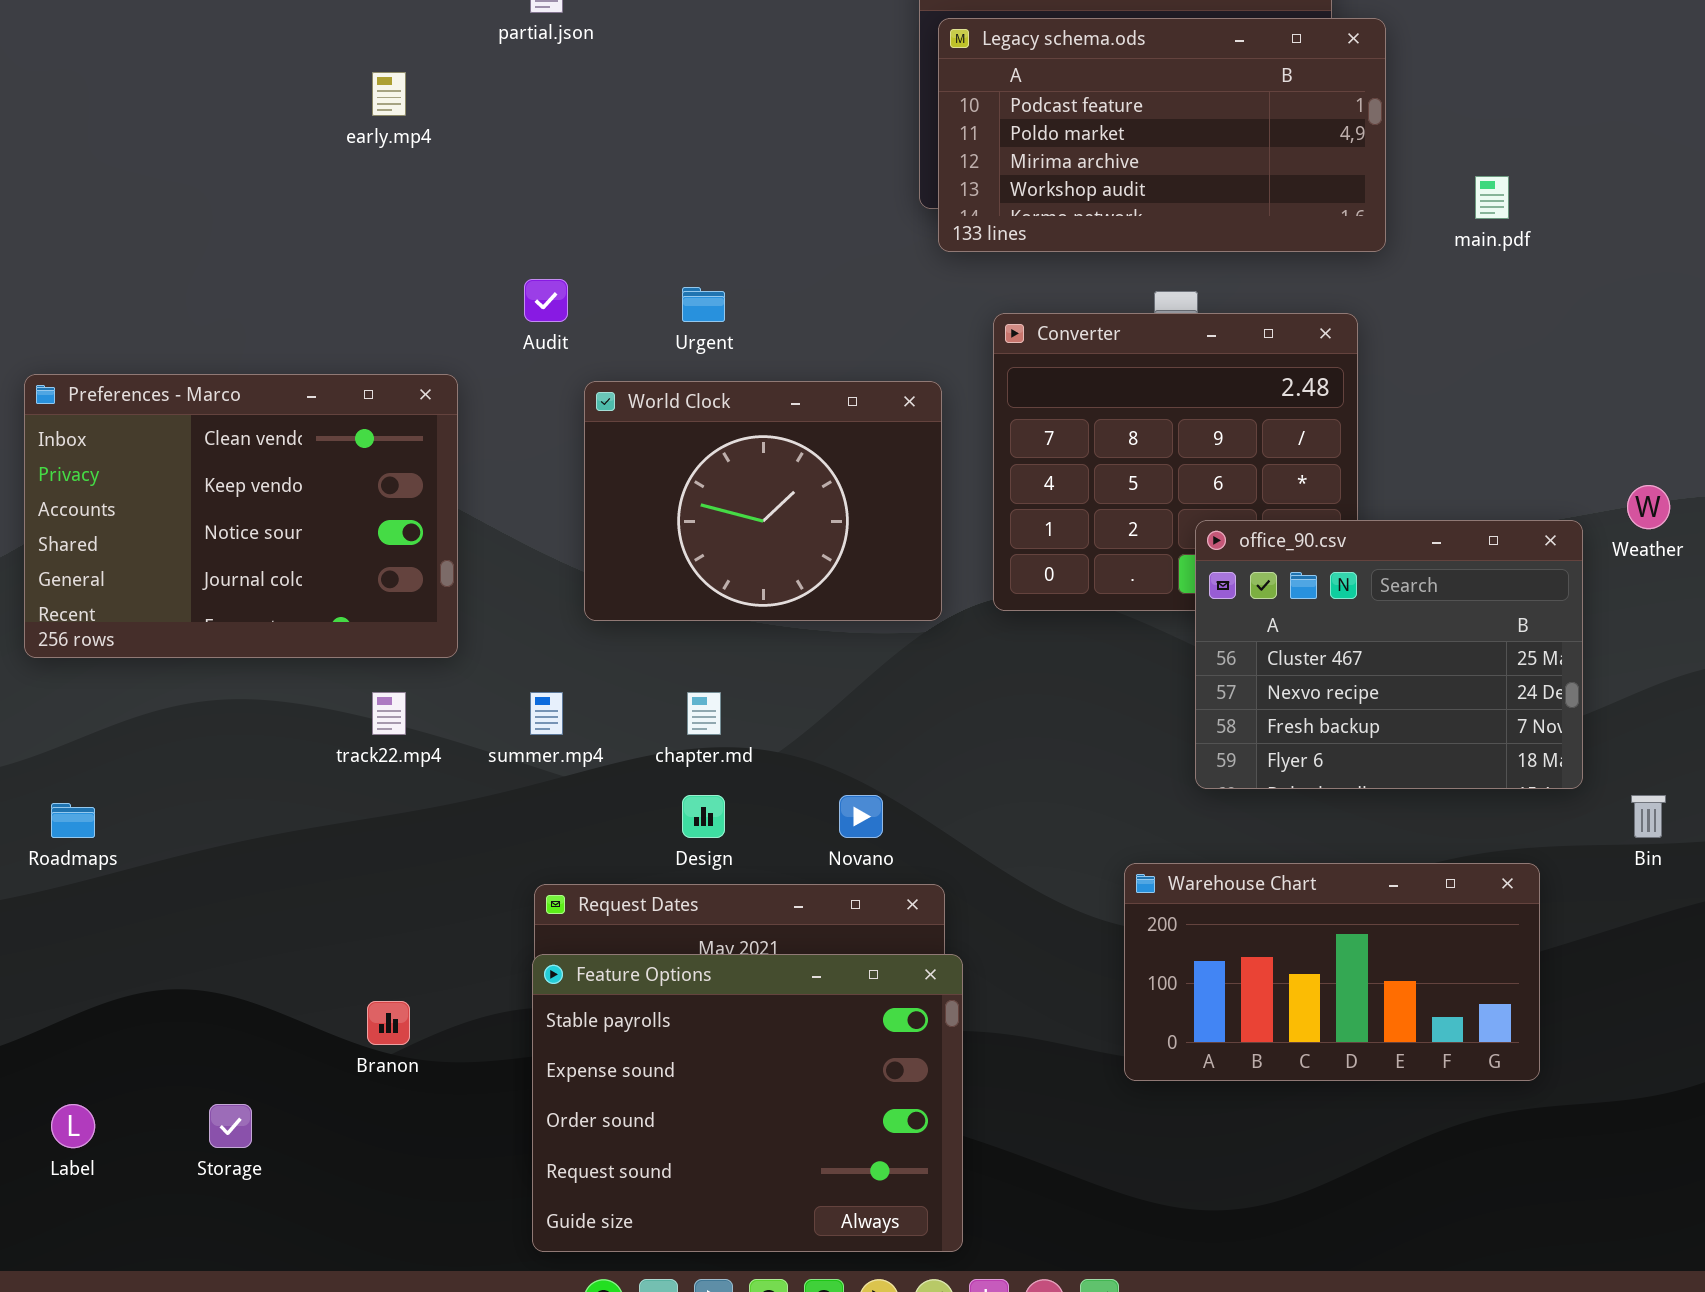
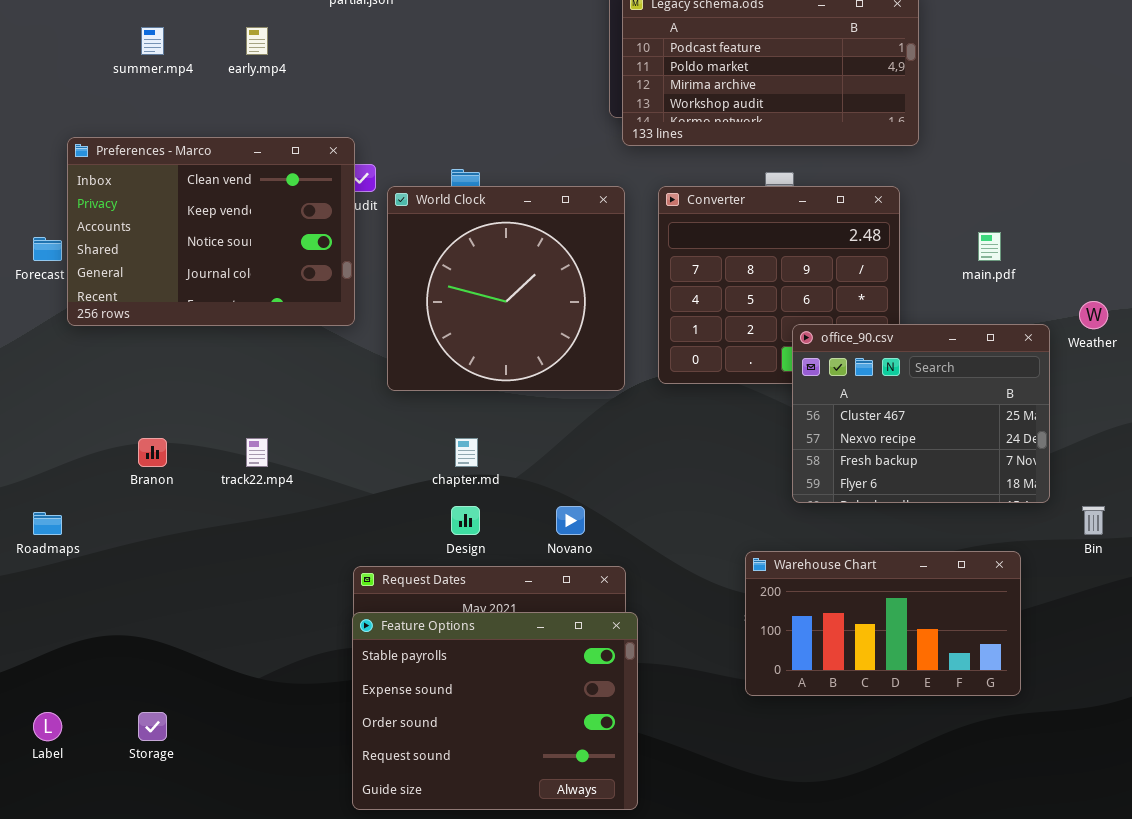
main.pdf: [1475,176,1509,219] -> [978,232,1001,261], moved
Preferences - Marco: [24,374,458,658] -> [67,137,355,326], moved
World Clock: [584,381,942,621] -> [387,186,625,391], resized
summer.mp4: [530,692,563,735] -> [141,27,164,55], moved
Branon: [367,1001,410,1045] -> [138,438,167,467], moved

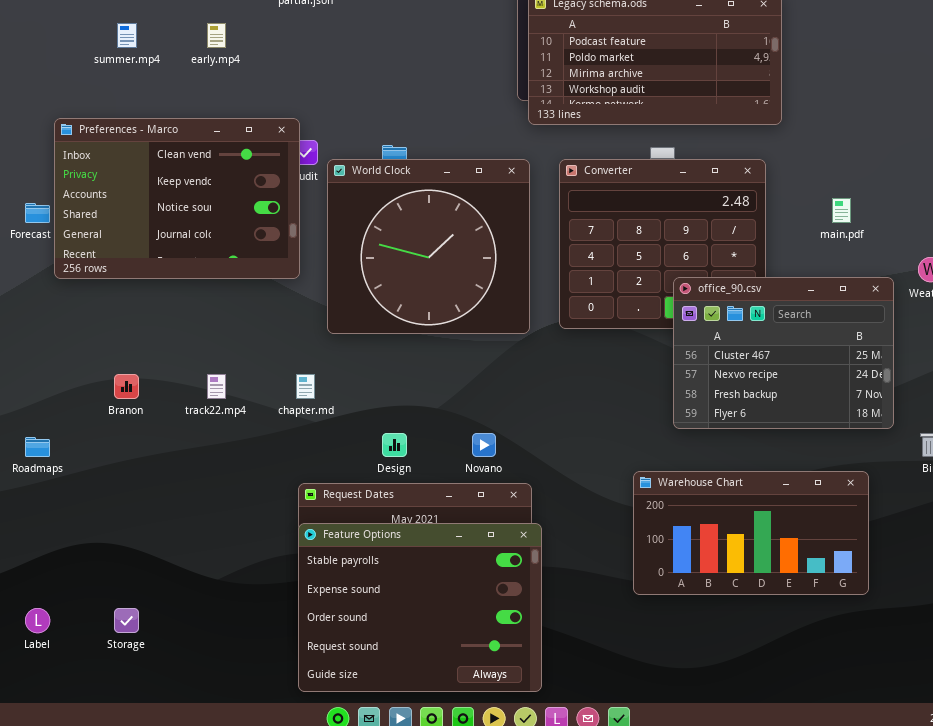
chapter.md: [455,438,478,467] -> [296,374,315,399], moved

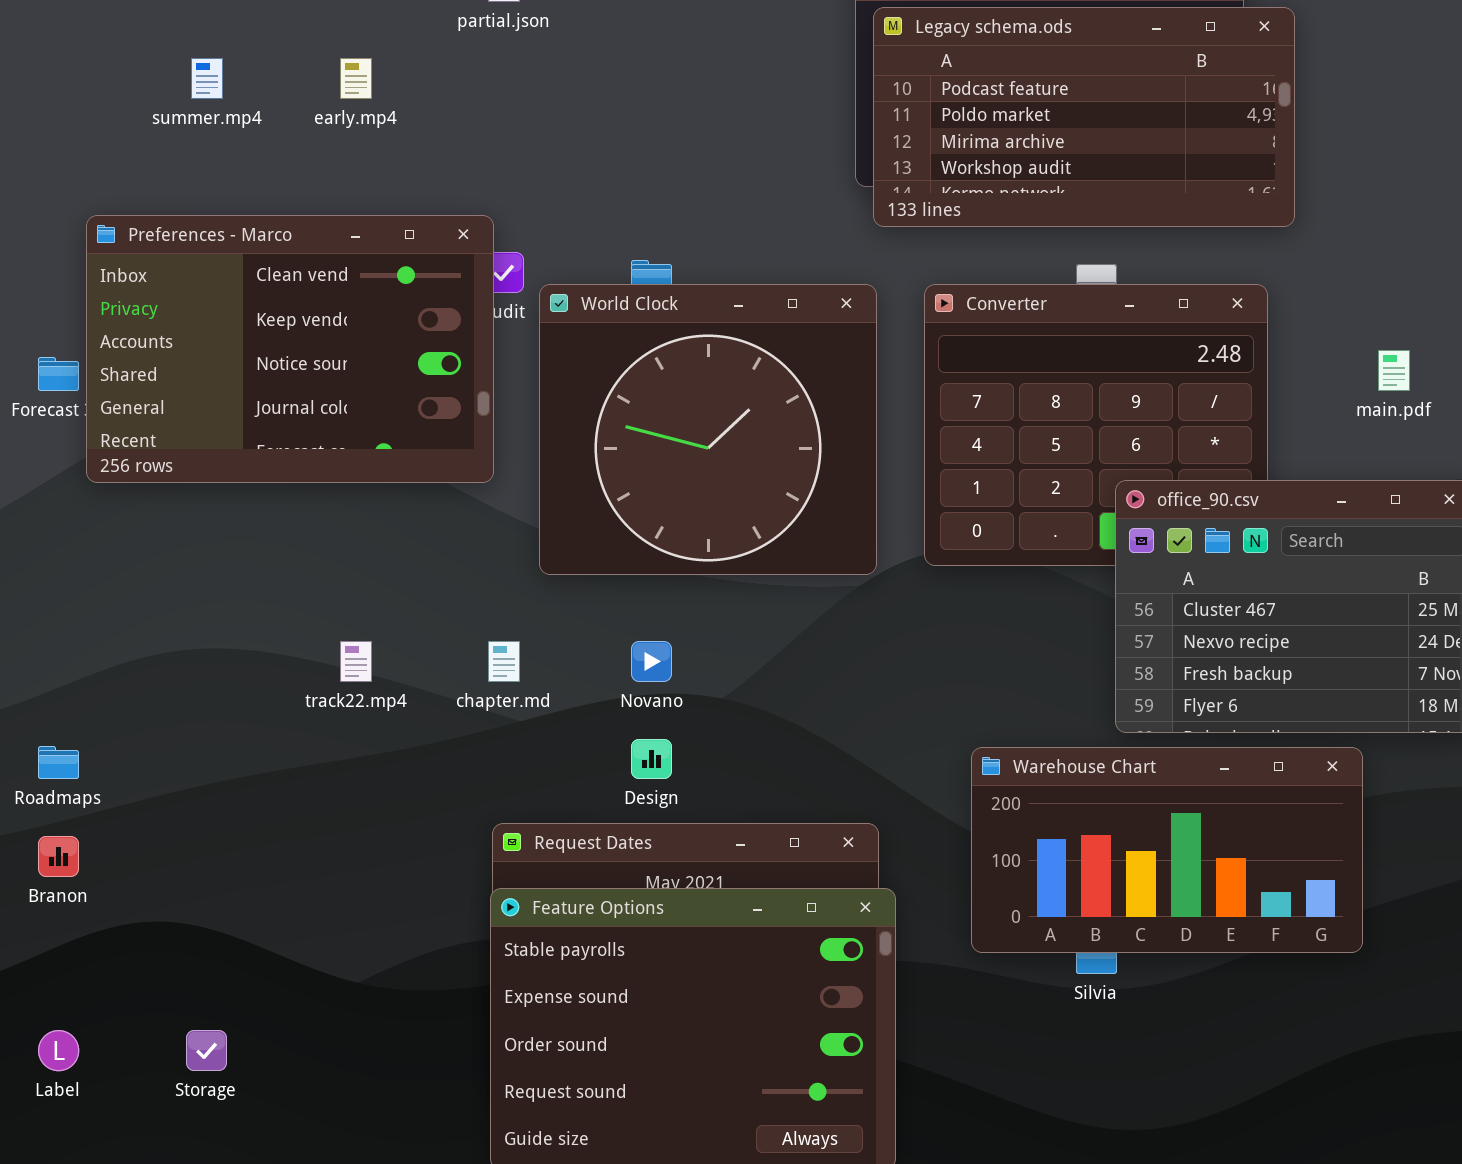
Branon: [114,374,139,399] -> [38,836,79,877], moved
Novano: [472,433,496,457] -> [631,641,672,682], moved
Warehouse Chart: [633,471,869,595] -> [971,747,1363,953], moved

